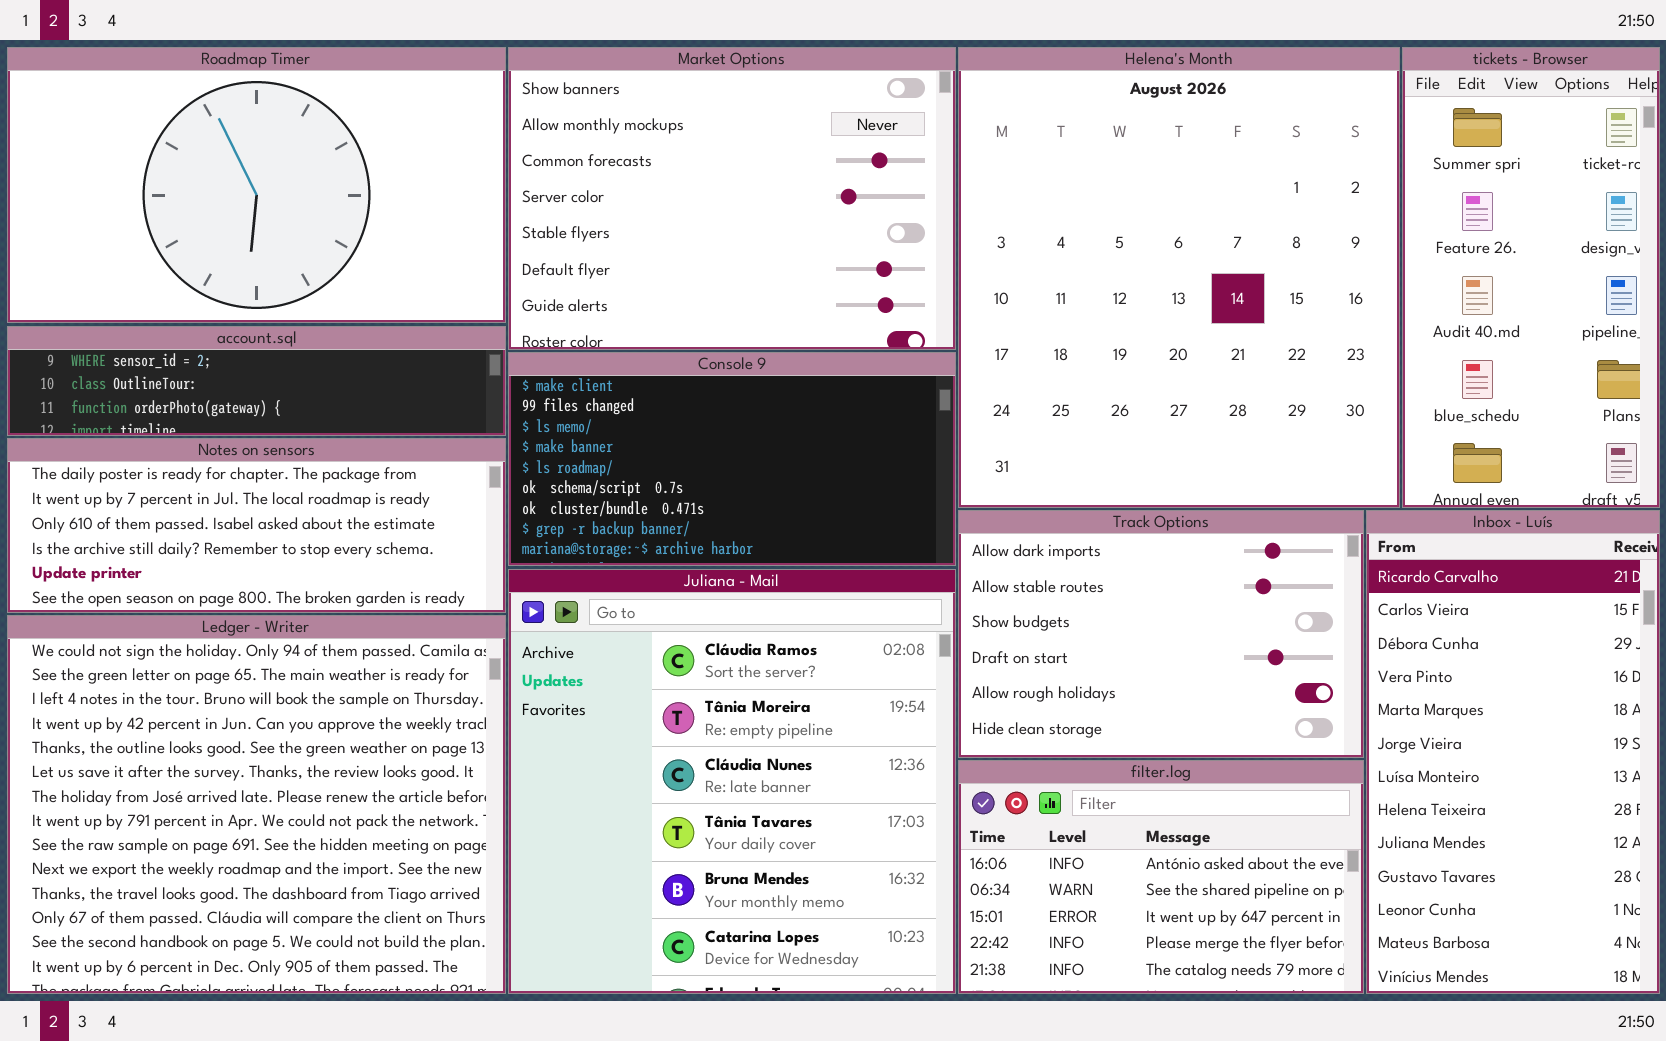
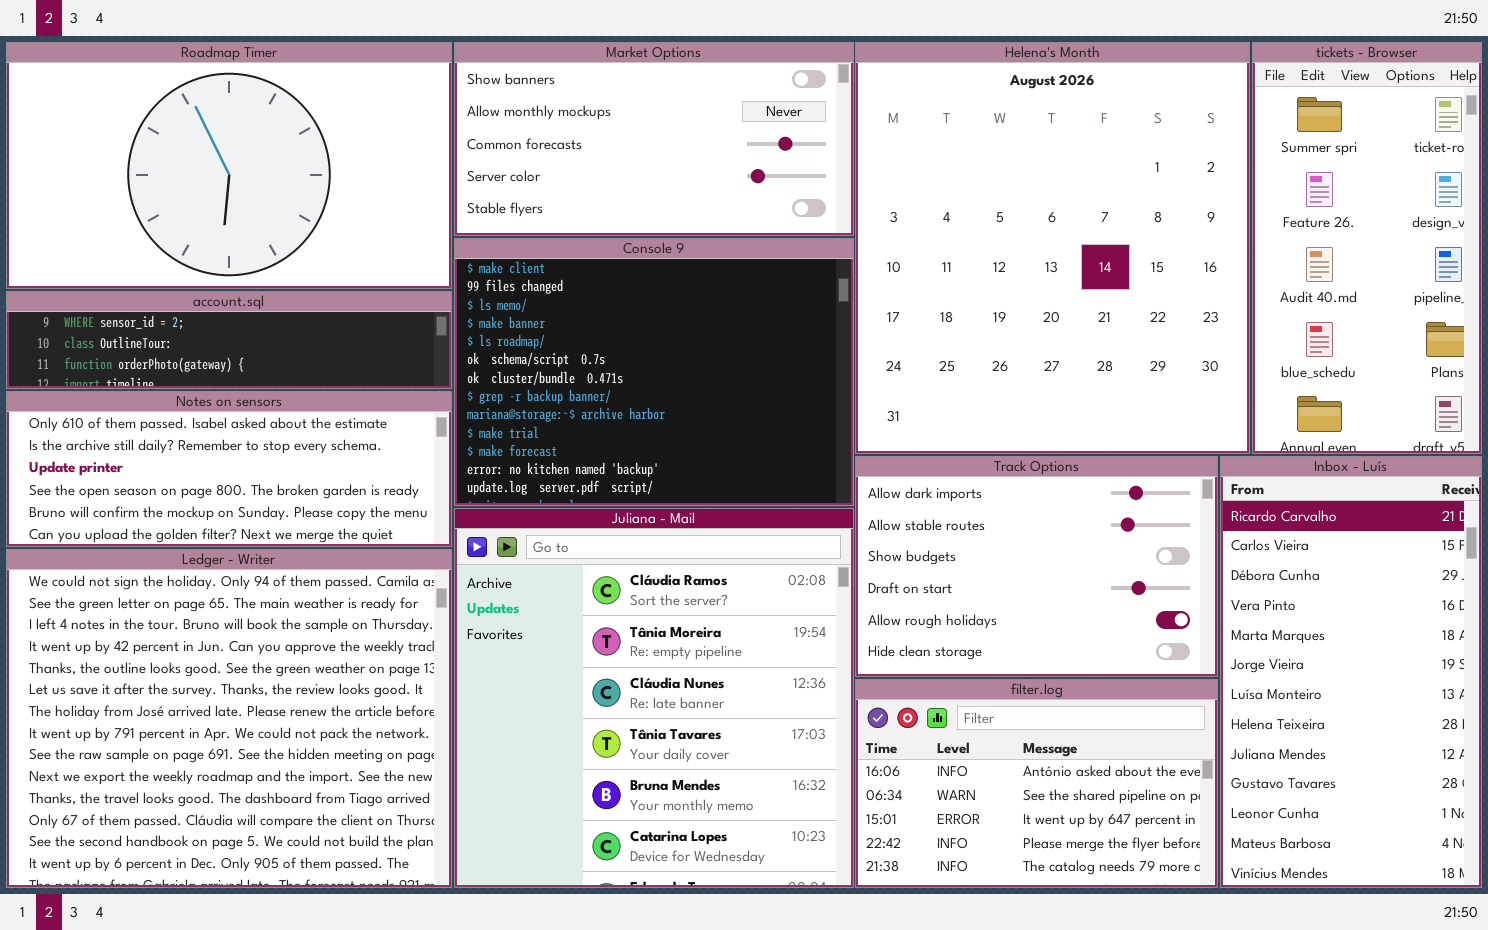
Market Options: [508,47,956,350] -> [454,42,854,236], resized
Console 9: [508,352,956,566] -> [454,238,854,506], resized
Notes on sensors: [7,438,506,613] -> [6,391,452,547], scrolled down 2 rows

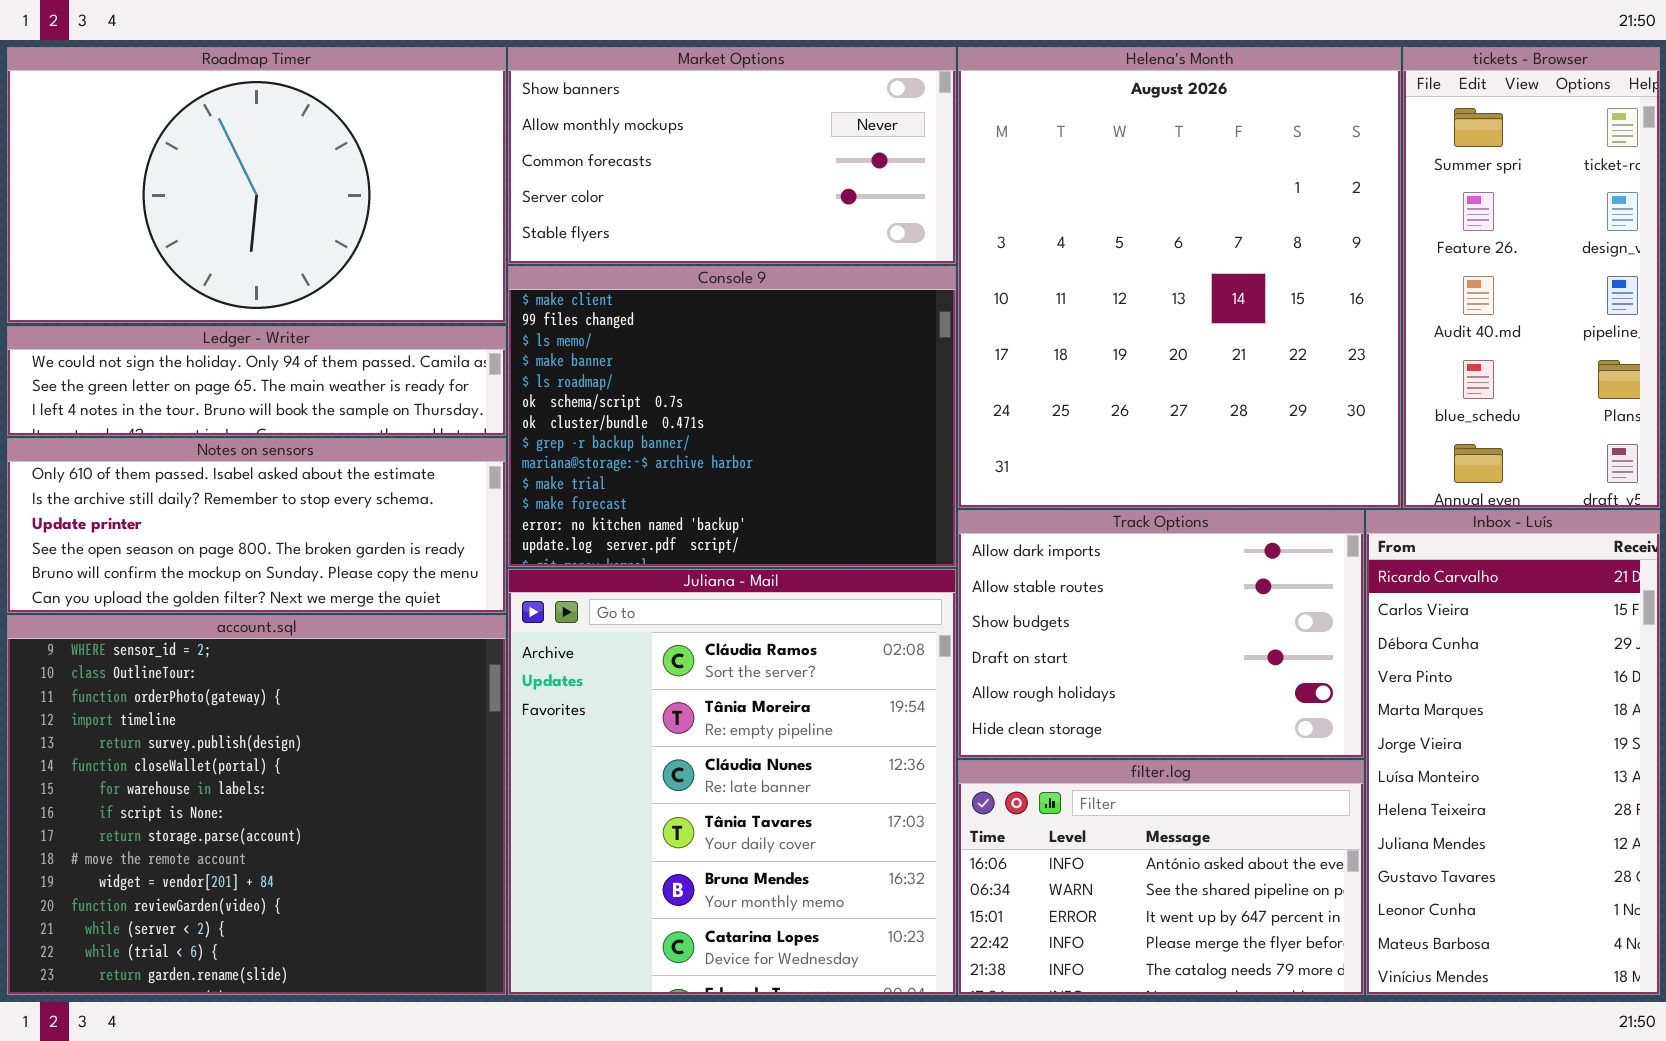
account.sql: [6,291,452,389] -> [7,615,506,995], moved, resized
Ledger - Writer: [6,549,452,888] -> [7,326,506,436], moved, resized

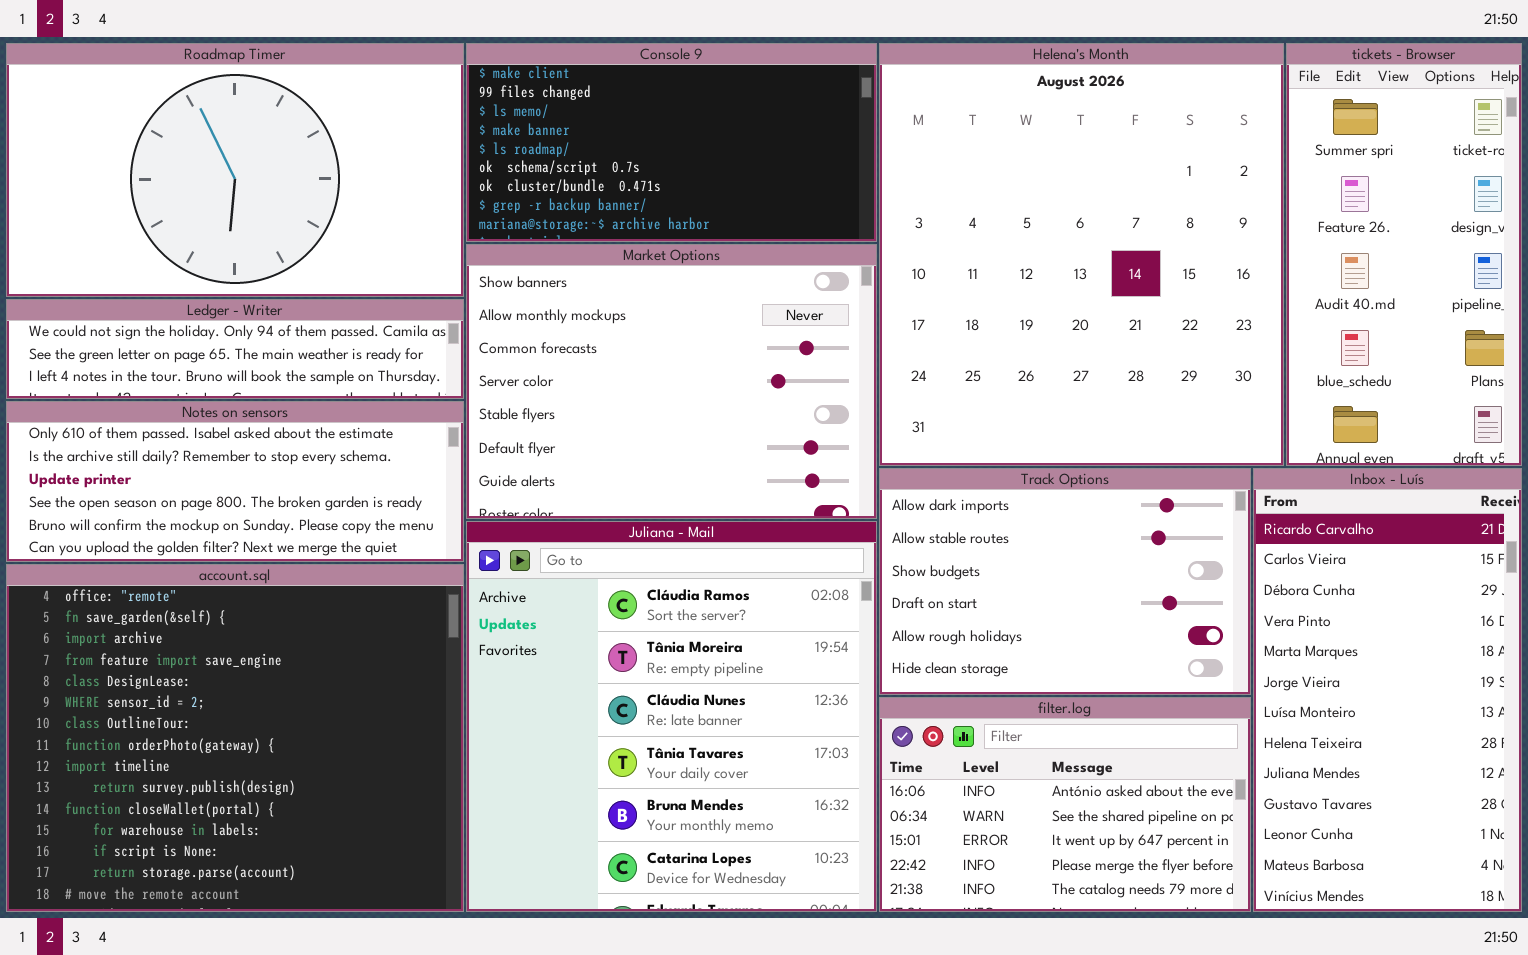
Market Options: [508,47,956,264] -> [466,244,877,519], moved, resized
Console 9: [508,266,956,567] -> [466,43,877,242], moved, resized
account.sql: [7,615,506,995] -> [6,564,464,912], scrolled up 5 rows

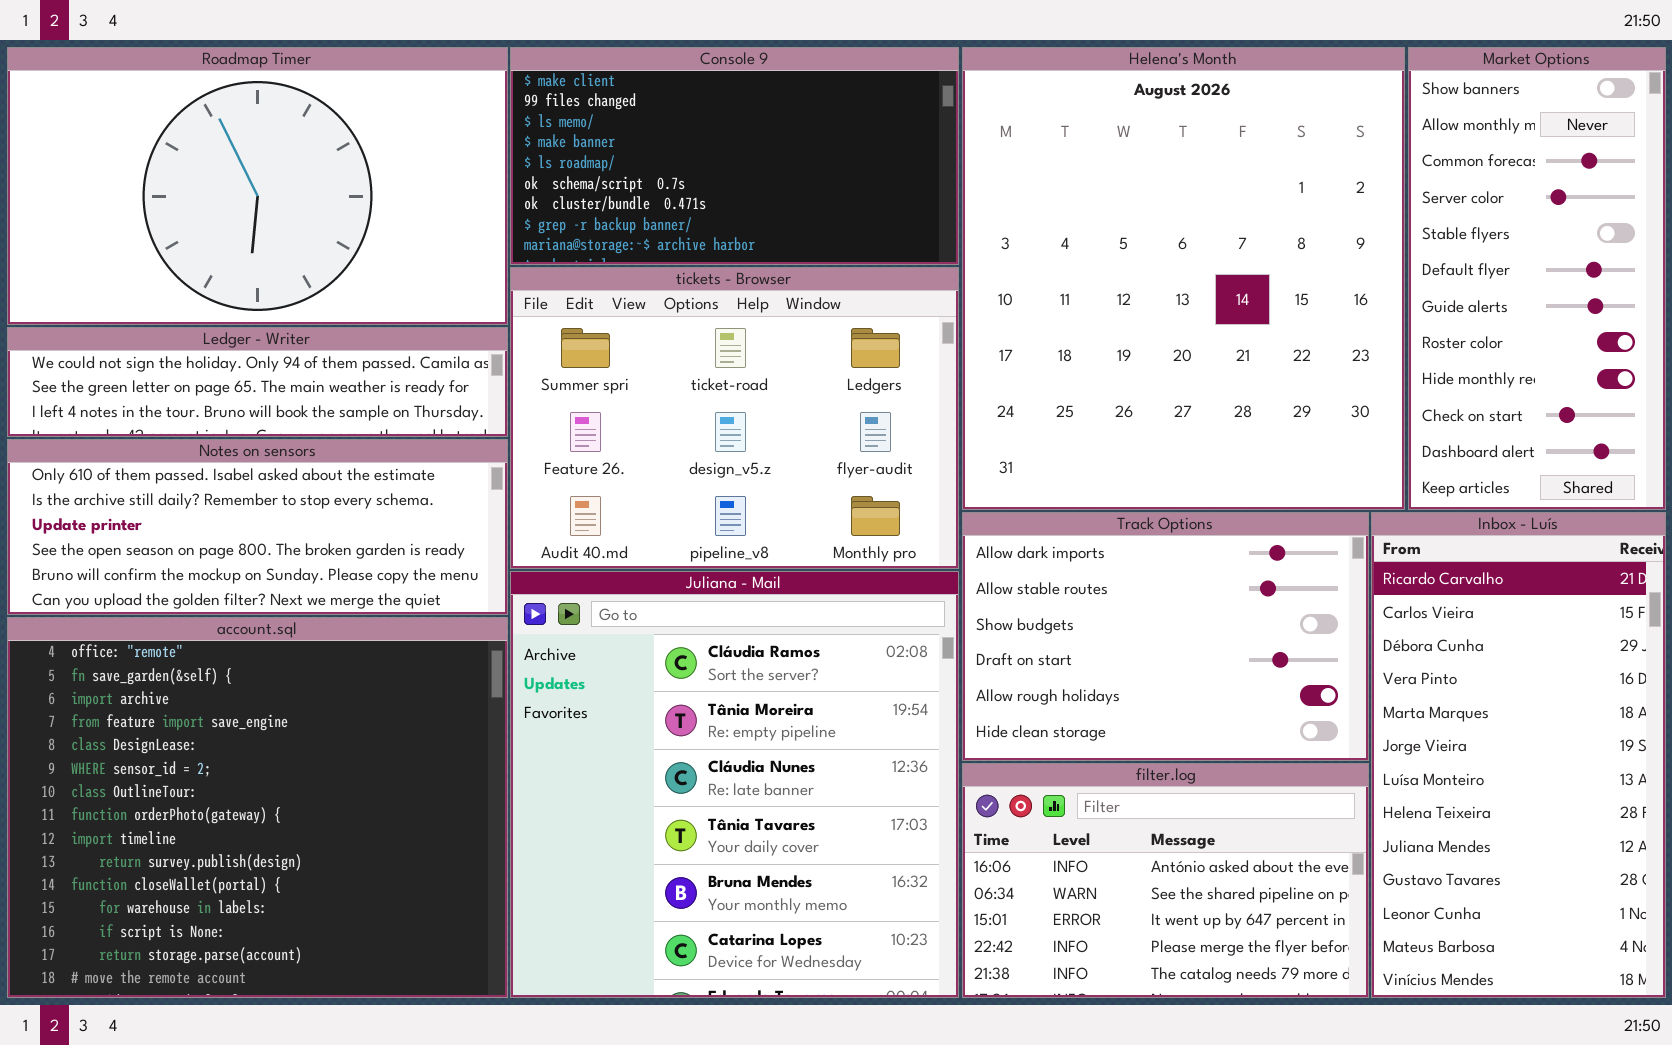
tickets - Browser: [1286,43,1522,466] -> [510,267,959,569], moved, resized
Market Options: [466,244,877,519] -> [1408,47,1666,510], moved, resized

